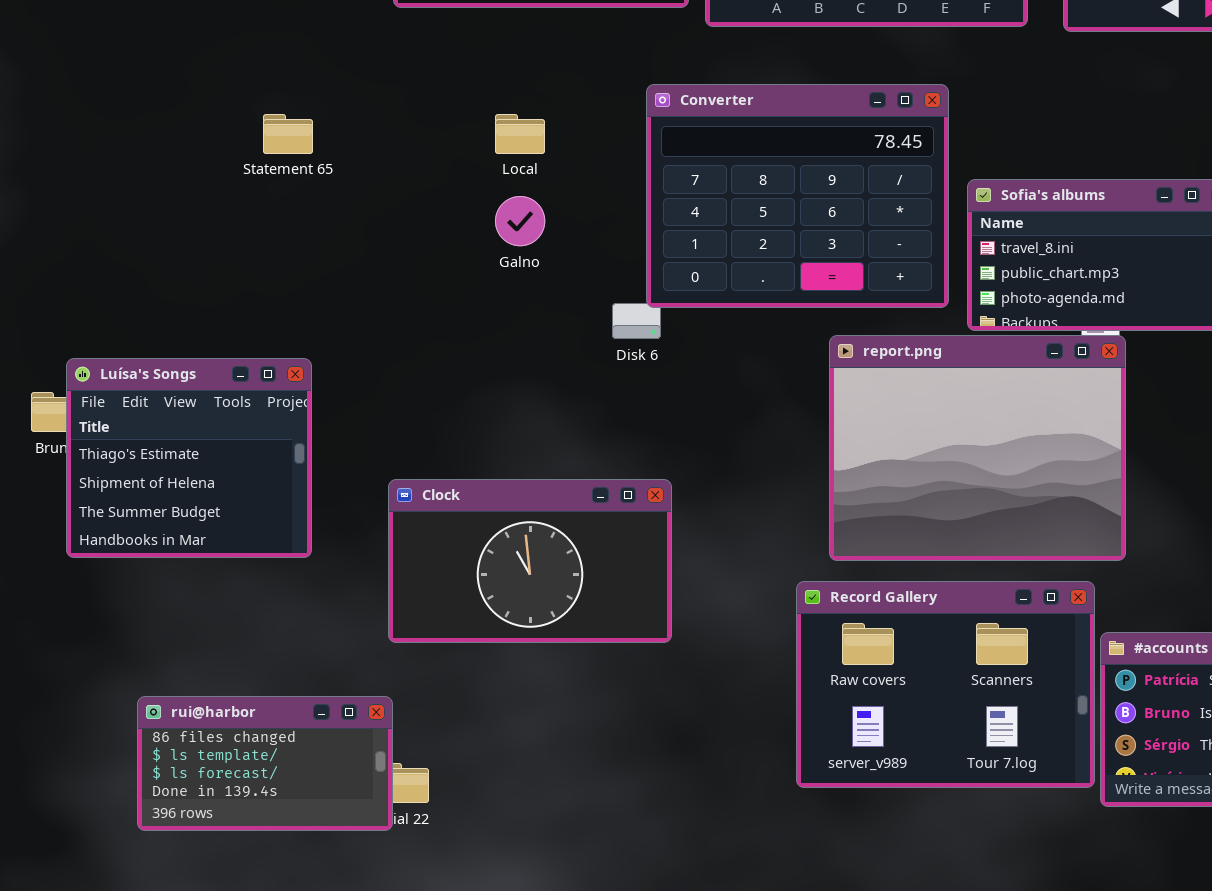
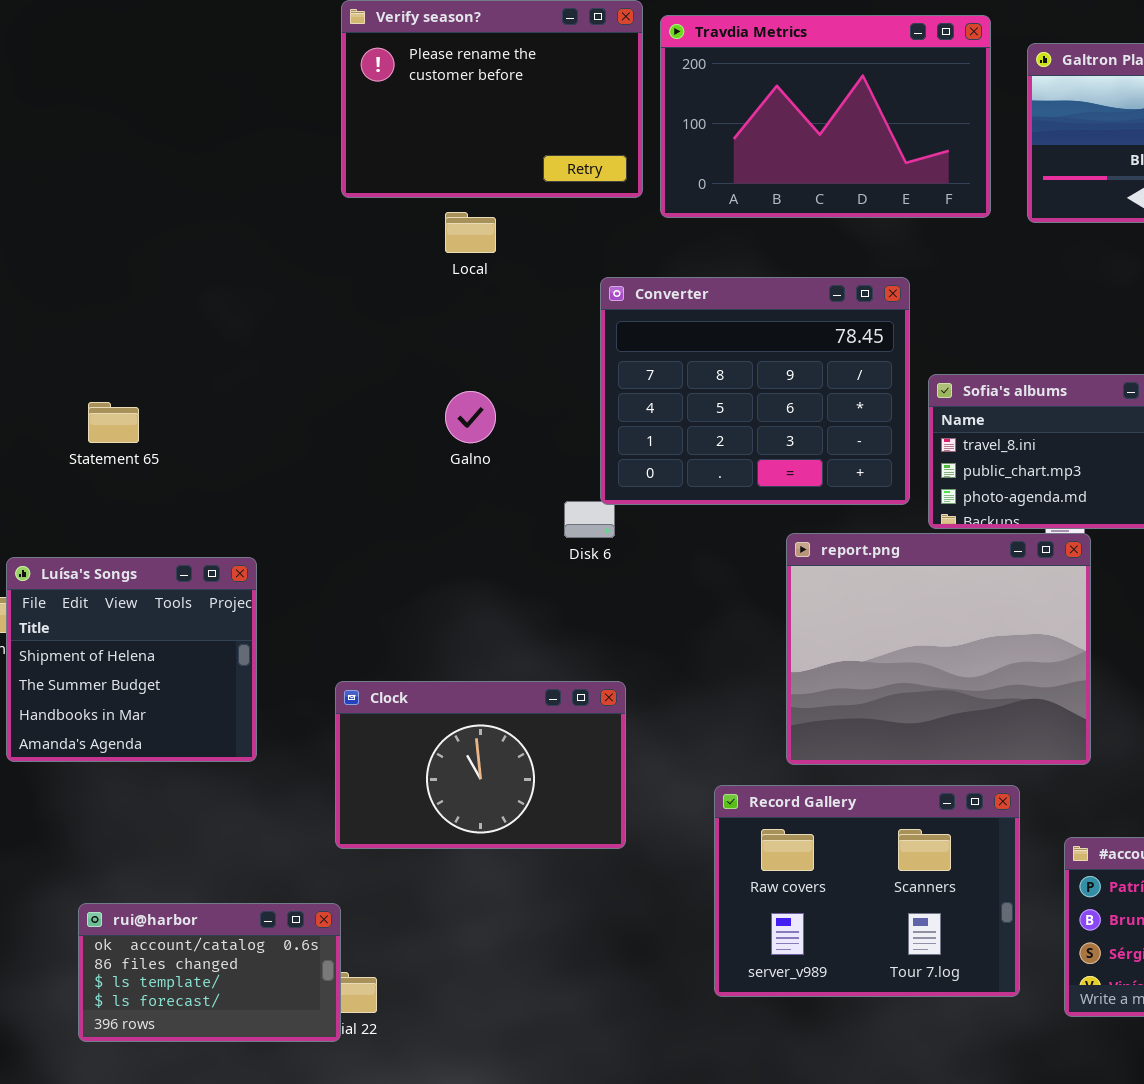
Statement 65: [263,114,313,154] -> [88,402,139,443], moved
Local: [495,114,545,154] -> [445,212,496,253], moved
Luísa's Songs: [66,358,312,558] -> [6,557,257,762], scrolled down 1 row
Record Gallery: [796,581,1095,788] -> [714,785,1020,997], moved
rui@harbor: [137,696,393,831] -> [78,903,341,1042], scrolled up 1 row

